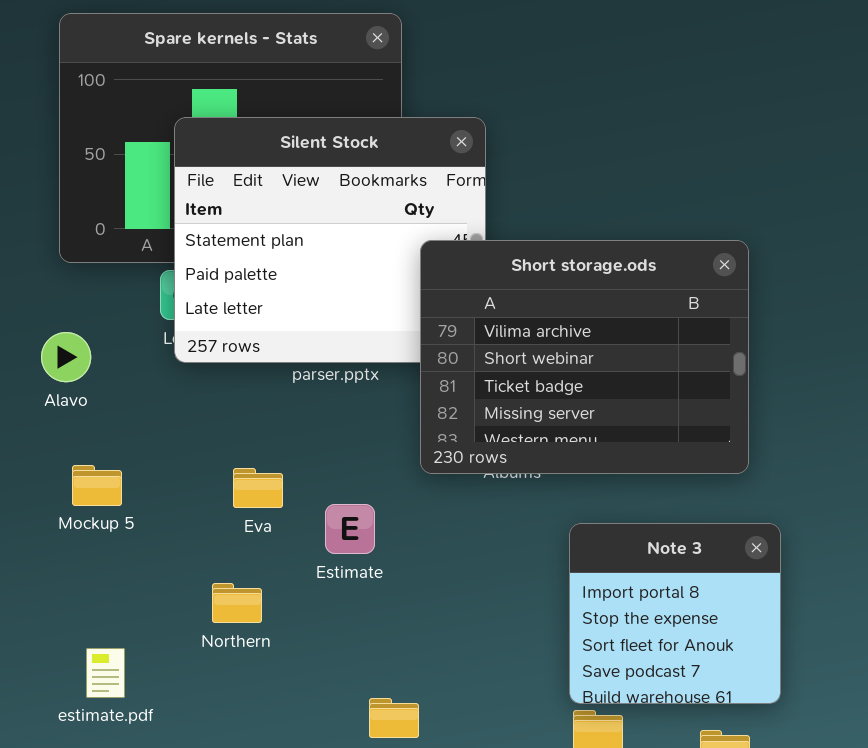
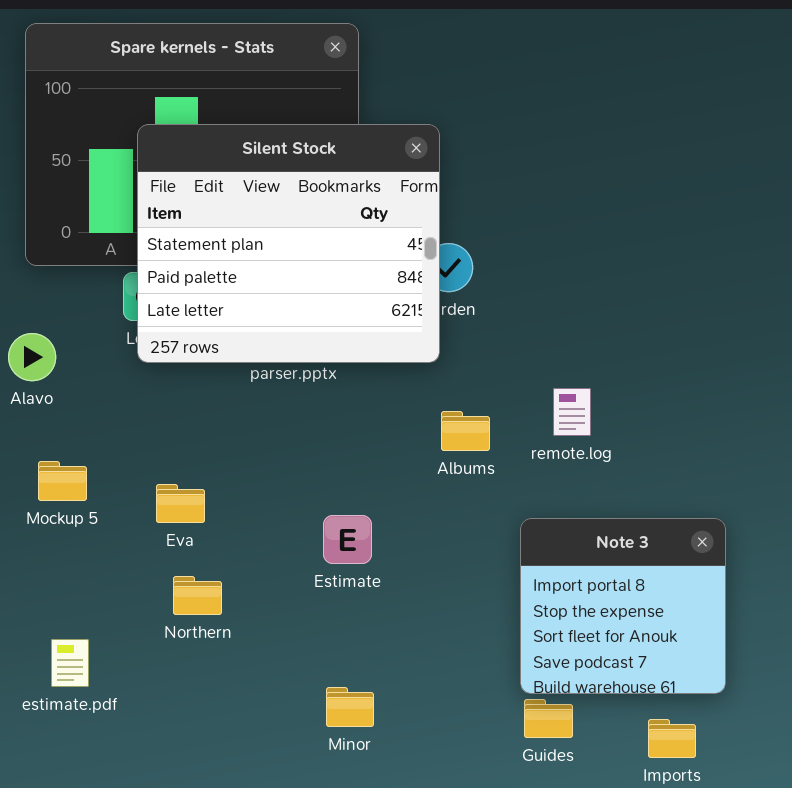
Short storage.ods: [420,240,749,474] -> none, closed
Eva: [233,468,283,508] -> [156,484,205,523], moved
Estimate: [325,504,375,554] -> [323,515,372,564], moved

